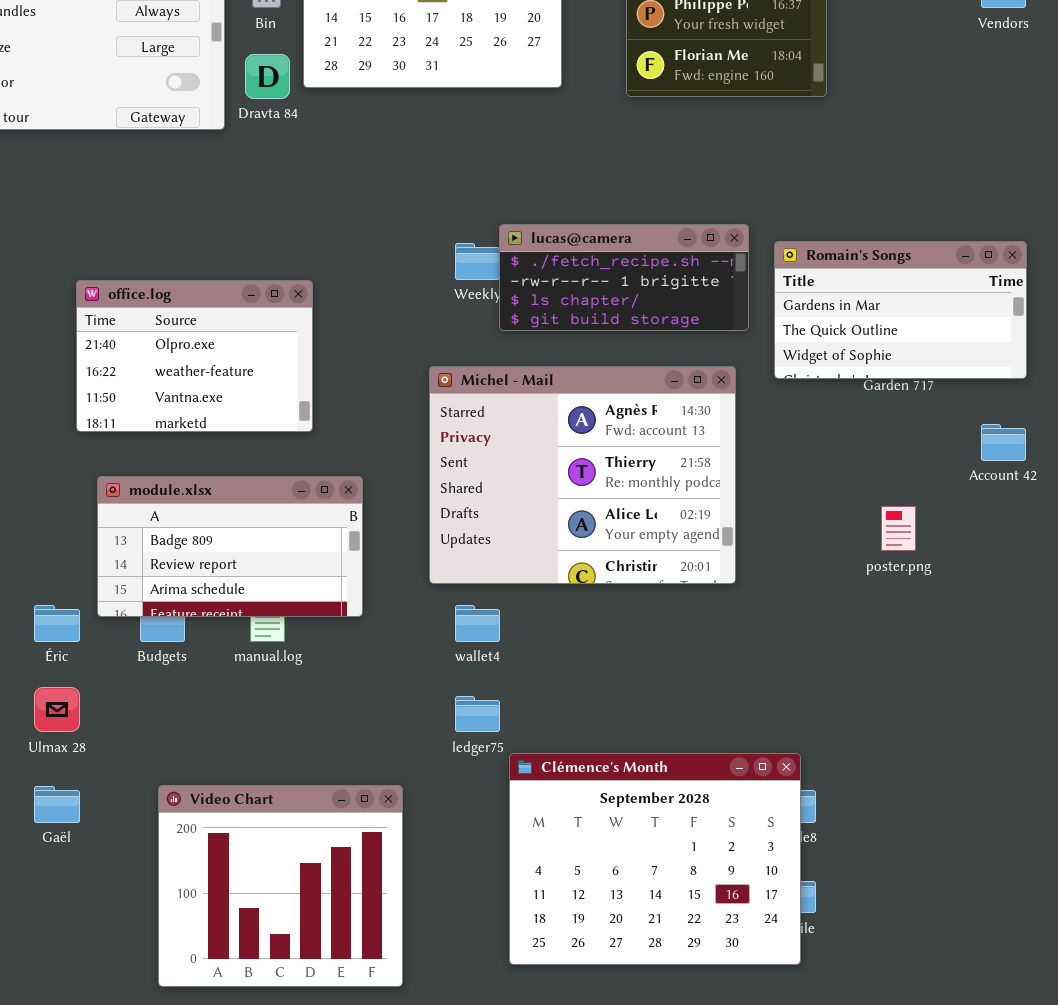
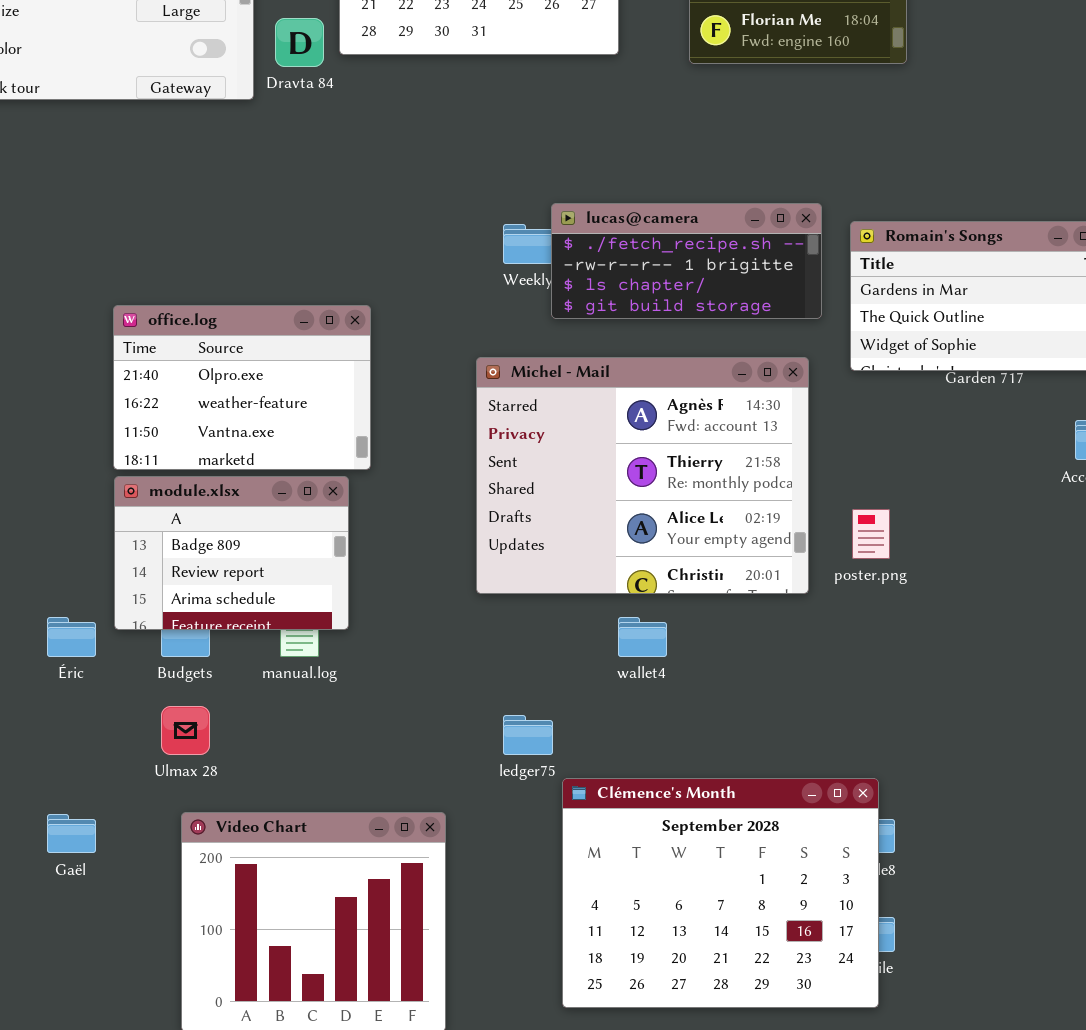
office.log: [76,280,313,432] -> [113,305,371,470], moved
module.xlsx: [97,476,363,617] -> [114,476,349,630], resized
poster.png: [881,506,916,551] -> [852,509,890,559], moved
wallet4: [455,605,500,642] -> [618,617,667,657], moved
Ulmax 28: [34,687,80,732] -> [161,706,210,755], moved

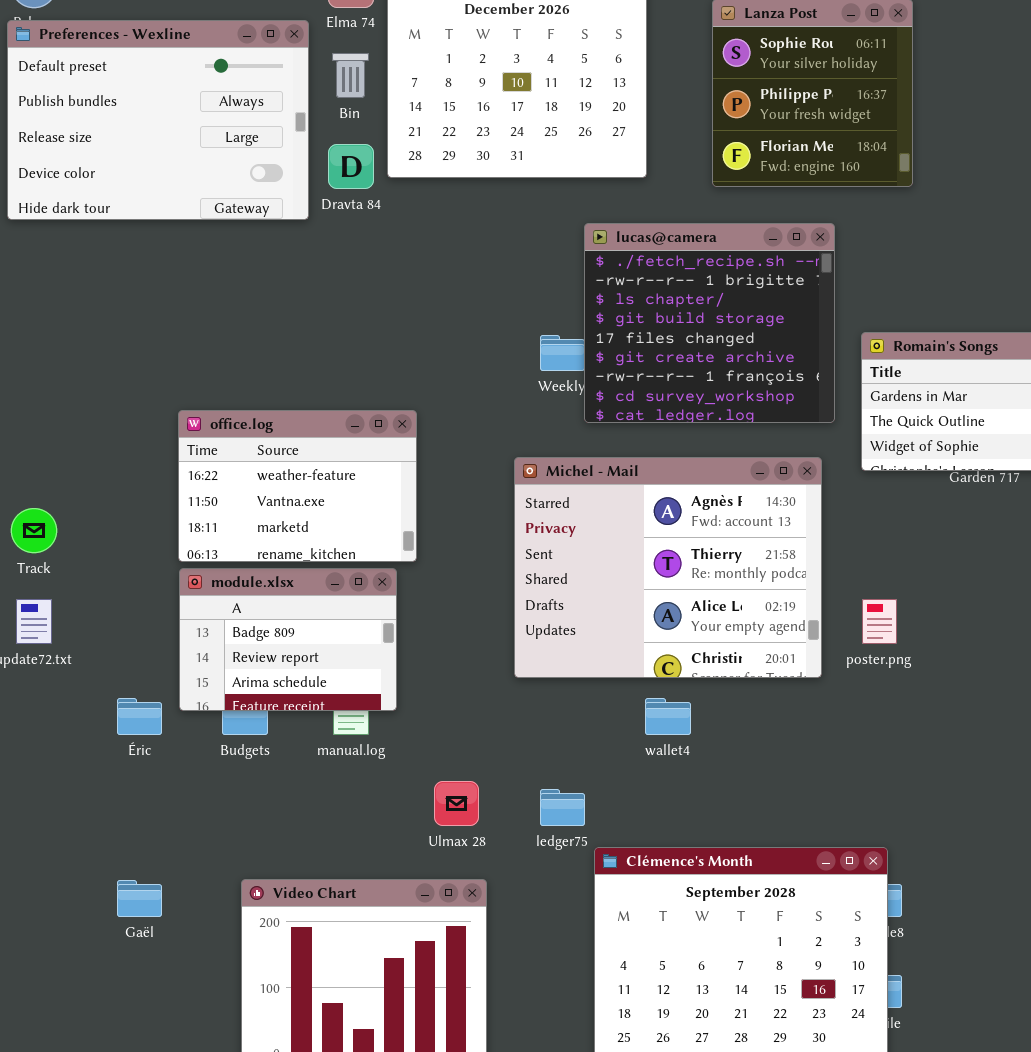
lucas@camera: [551,203,822,319] -> [584,223,835,423], resized
office.log: [113,305,371,470] -> [178,410,417,562], scrolled down 1 row
Ulmax 28: [161,706,210,755] -> [434,781,479,826], moved

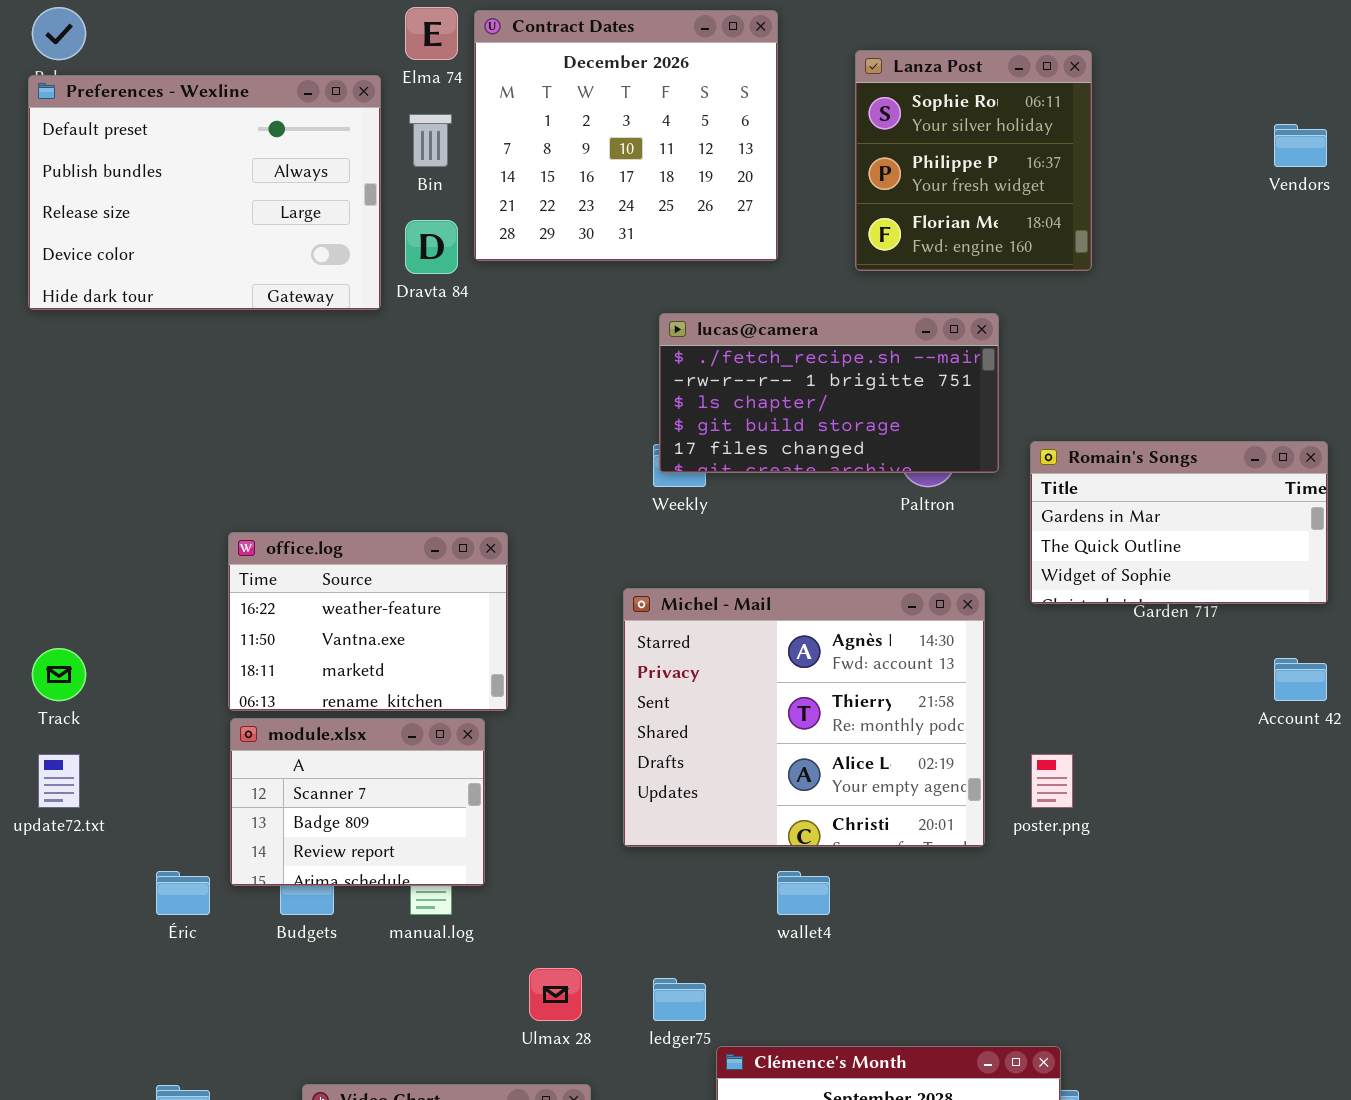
lucas@camera: [584,223,835,423] -> [659,313,999,473], resized
module.xlsx: [179,568,397,711] -> [230,718,485,886], scrolled up 1 row

